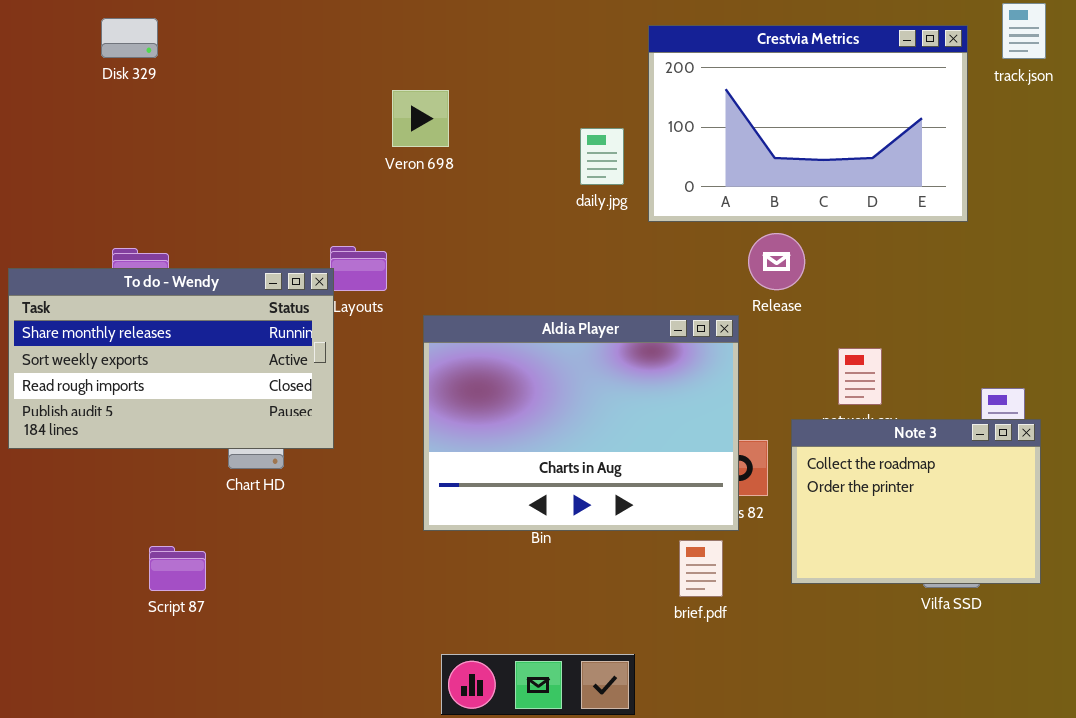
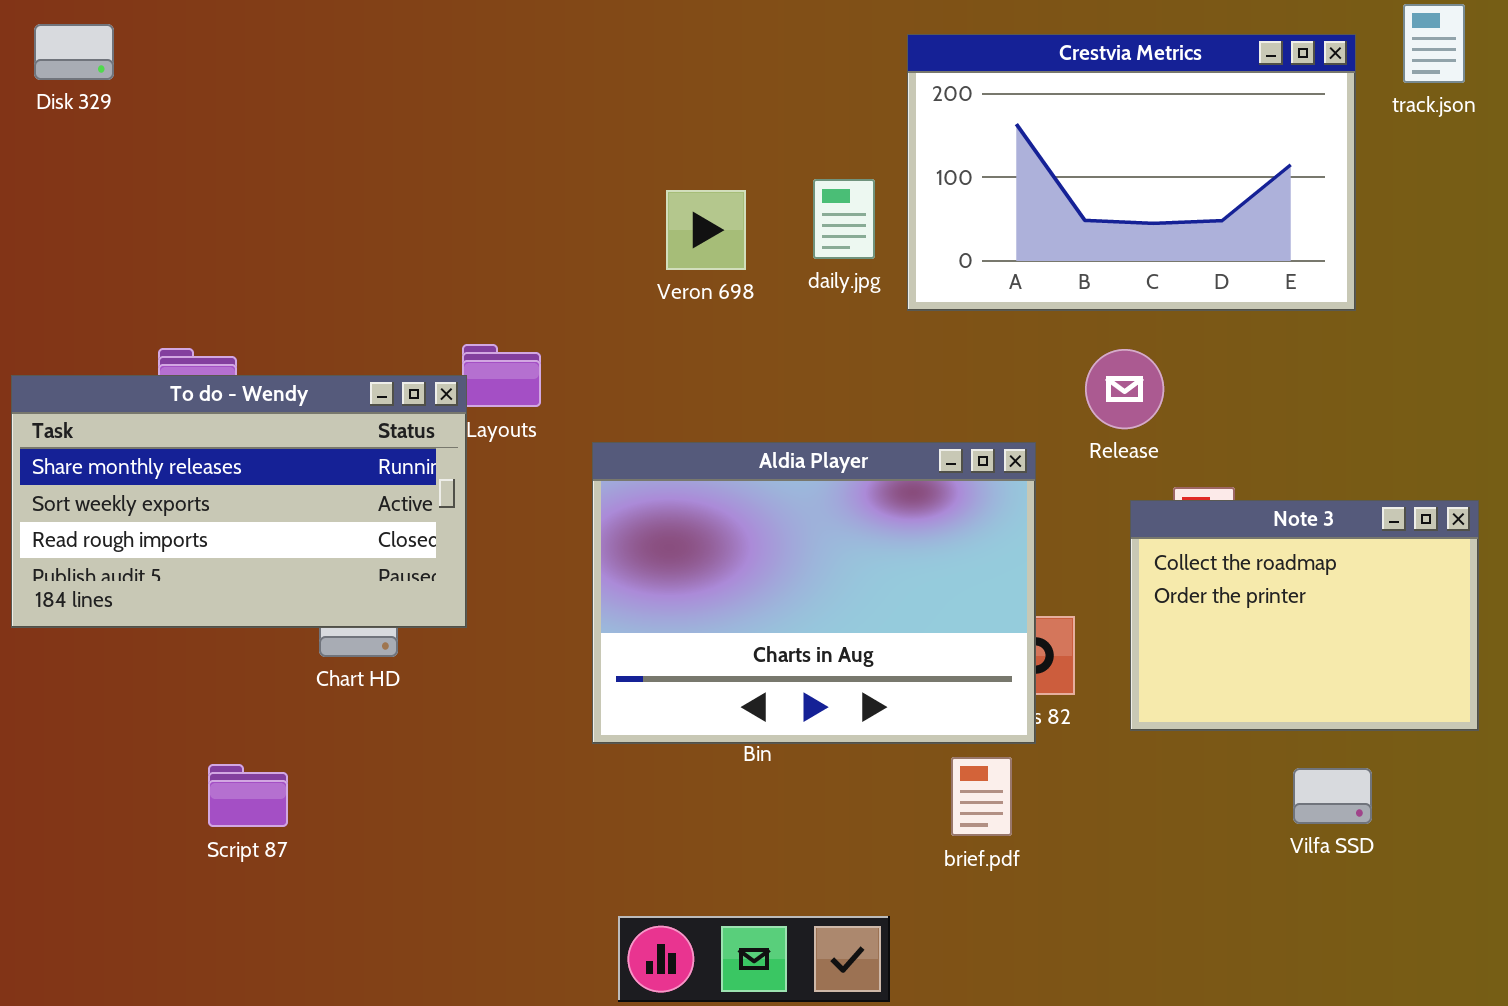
Disk 329: [101,18,158,58] -> [34,24,114,80], moved
Veron 698: [392,90,449,147] -> [666,190,746,270], moved
Release: [748,233,805,290] -> [1085,349,1164,429], moved
Note 3: [791,419,1041,584] -> [1130,500,1479,731], moved

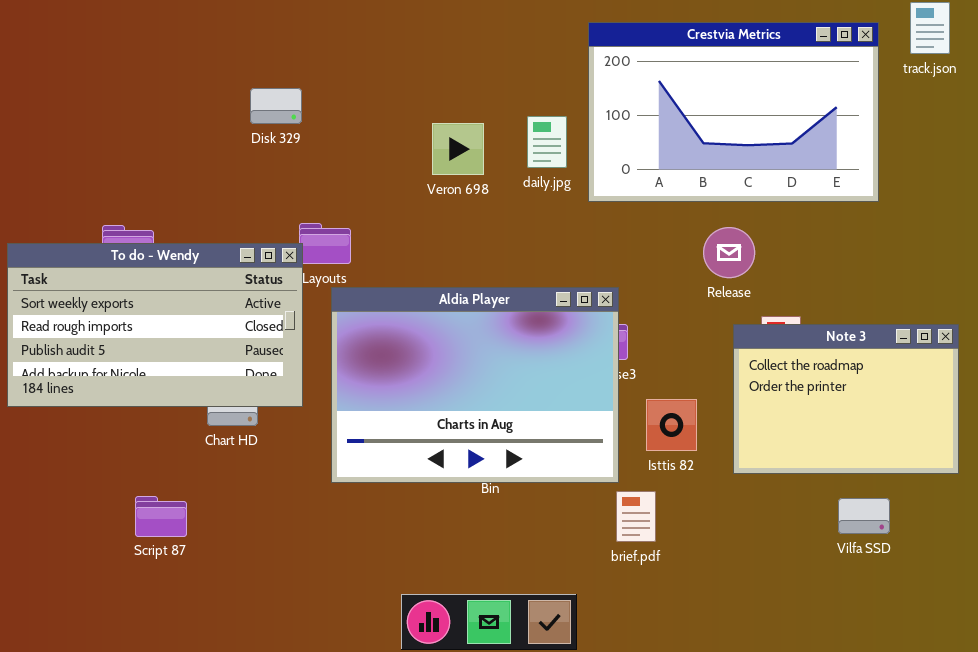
Disk 329: [34,24,114,80] -> [250,88,302,124], moved
To do - Wendy: [11,375,467,628] -> [7,243,303,407], scrolled down 1 row
Aldia Player: [592,442,1036,744] -> [331,287,619,483], moved

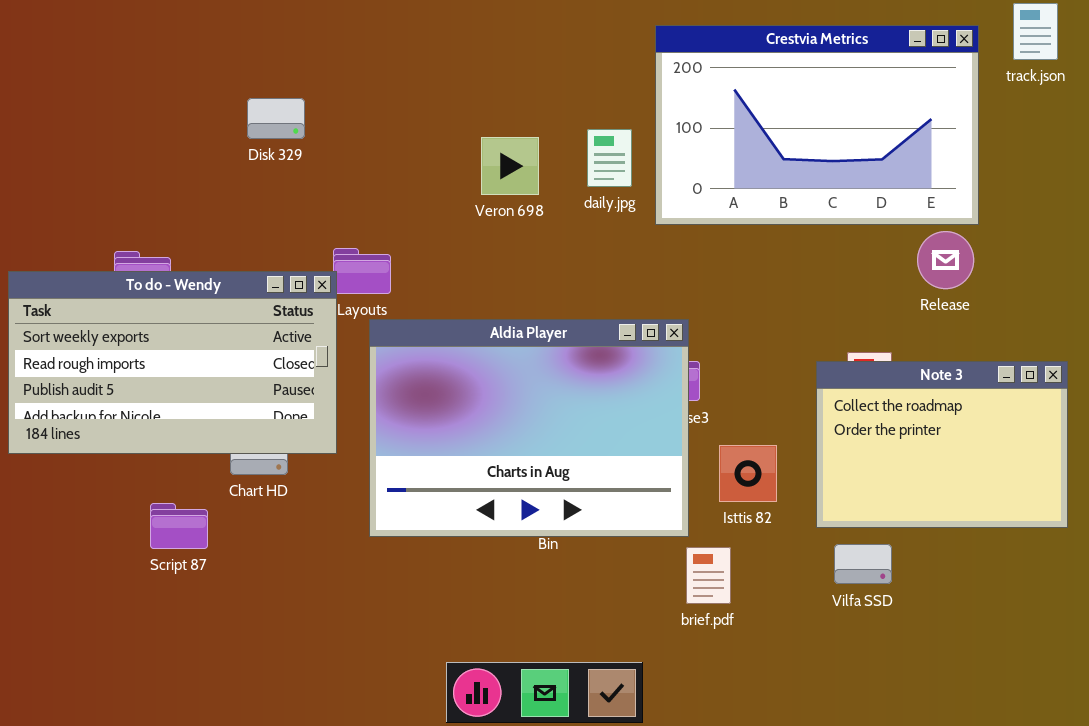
Disk 329: [250,88,302,124] -> [247,98,305,139], moved
Release: [703,227,755,278] -> [917,231,974,289], moved
Script 87: [135,496,187,537] -> [150,503,208,549], moved
Vilfa SSD: [838,498,890,534] -> [834,544,892,584], moved

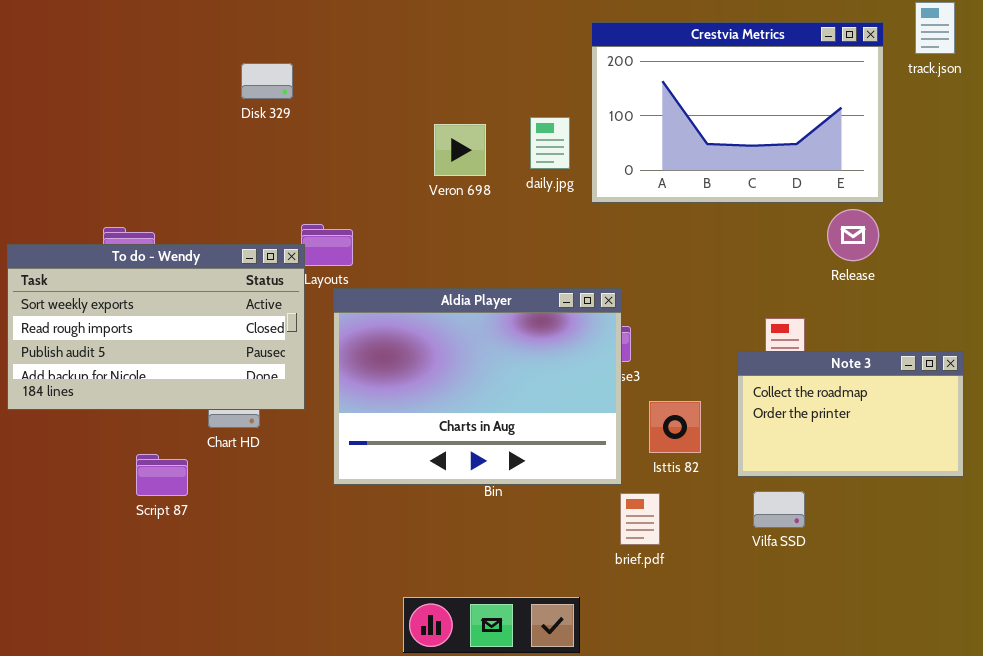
Disk 329: [247,98,305,139] -> [241,63,293,99], moved
Note 3: [816,361,1068,528] -> [737,351,964,477], resized

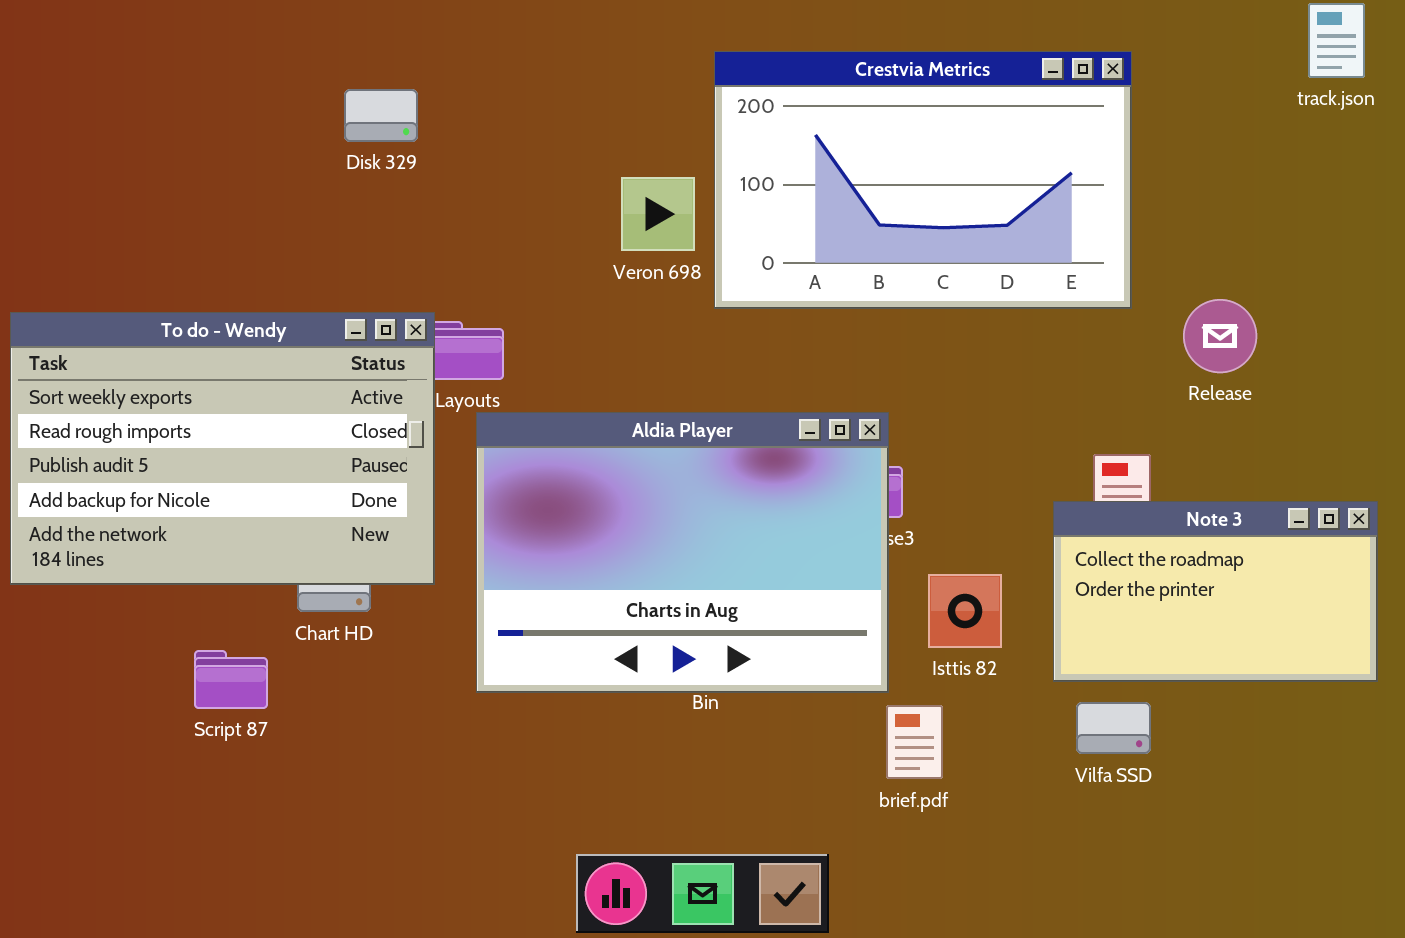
Crestvia Metrics: [591,22,884,203] -> [714,51,1132,309], moved
To do - Wendy: [7,244,305,410] -> [10,312,435,585], resized

